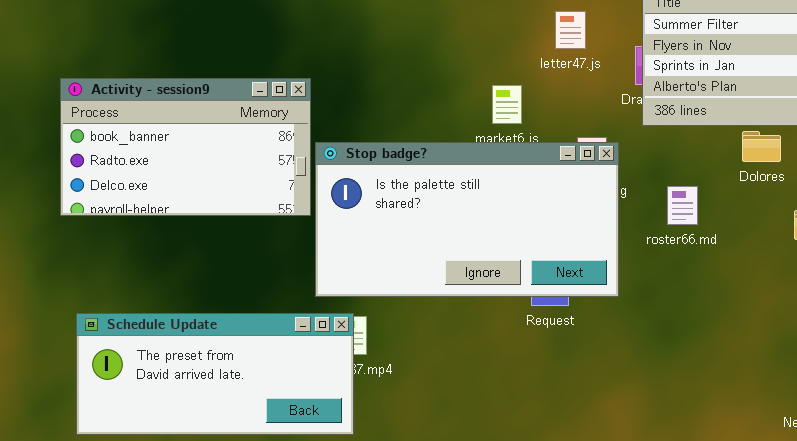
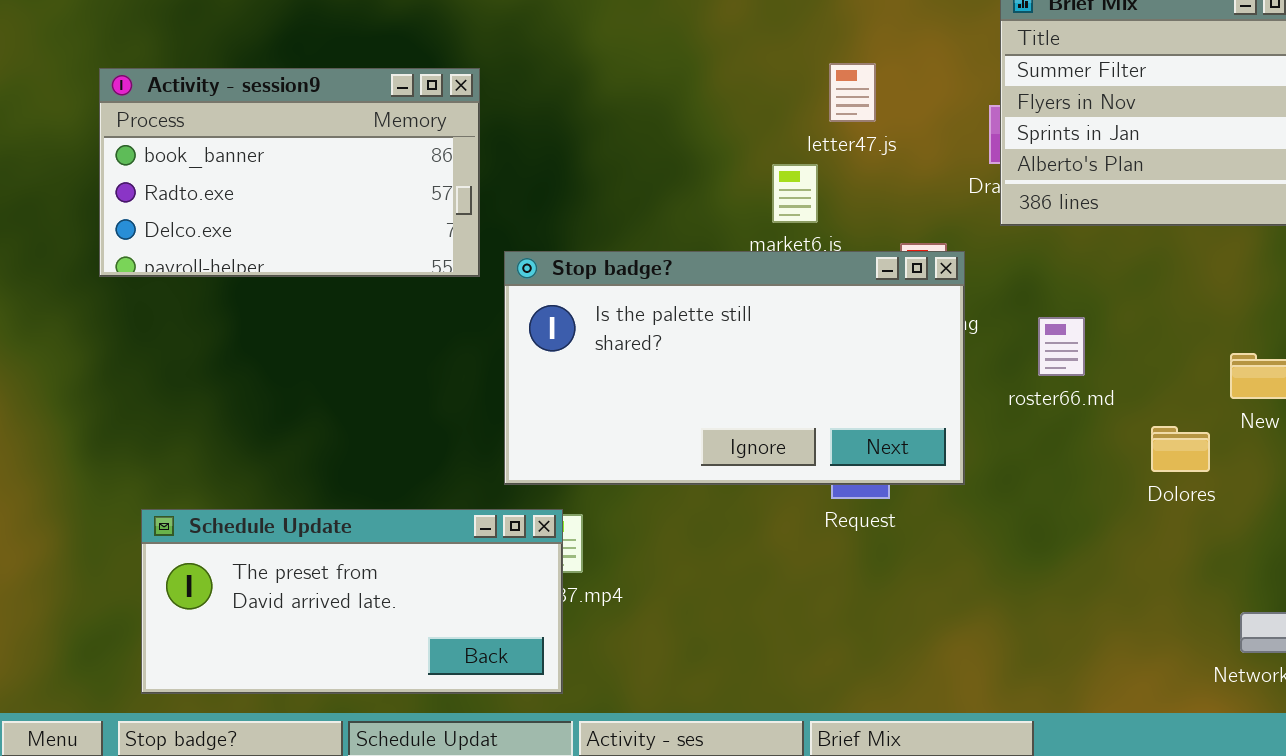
letter47.js: [555,11,586,49] -> [829,63,876,122], moved
Activity - session9: [60,78,311,216] -> [99,68,480,277], moved
Dolores: [742,131,781,162] -> [1151,426,1210,472], moved

